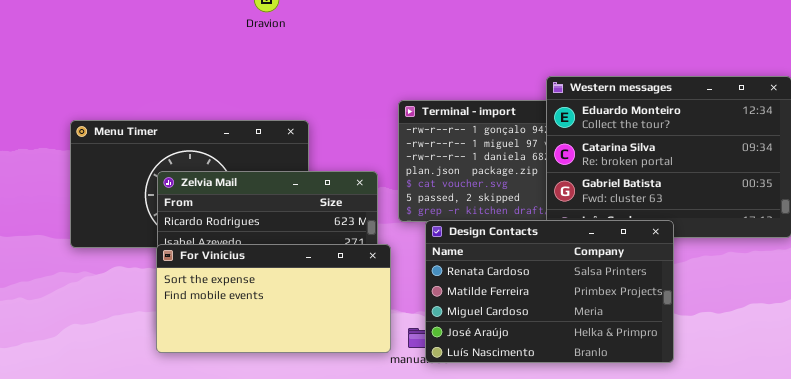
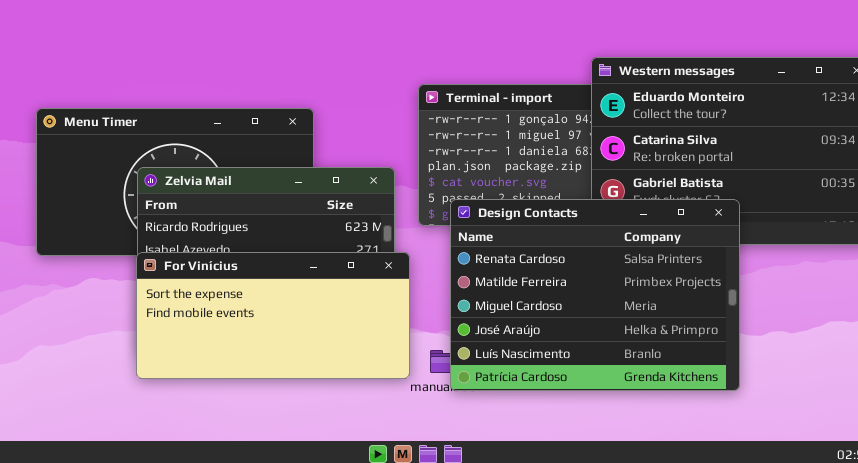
Design Contacts: [425,220,674,363] -> [450,199,740,391], resized

